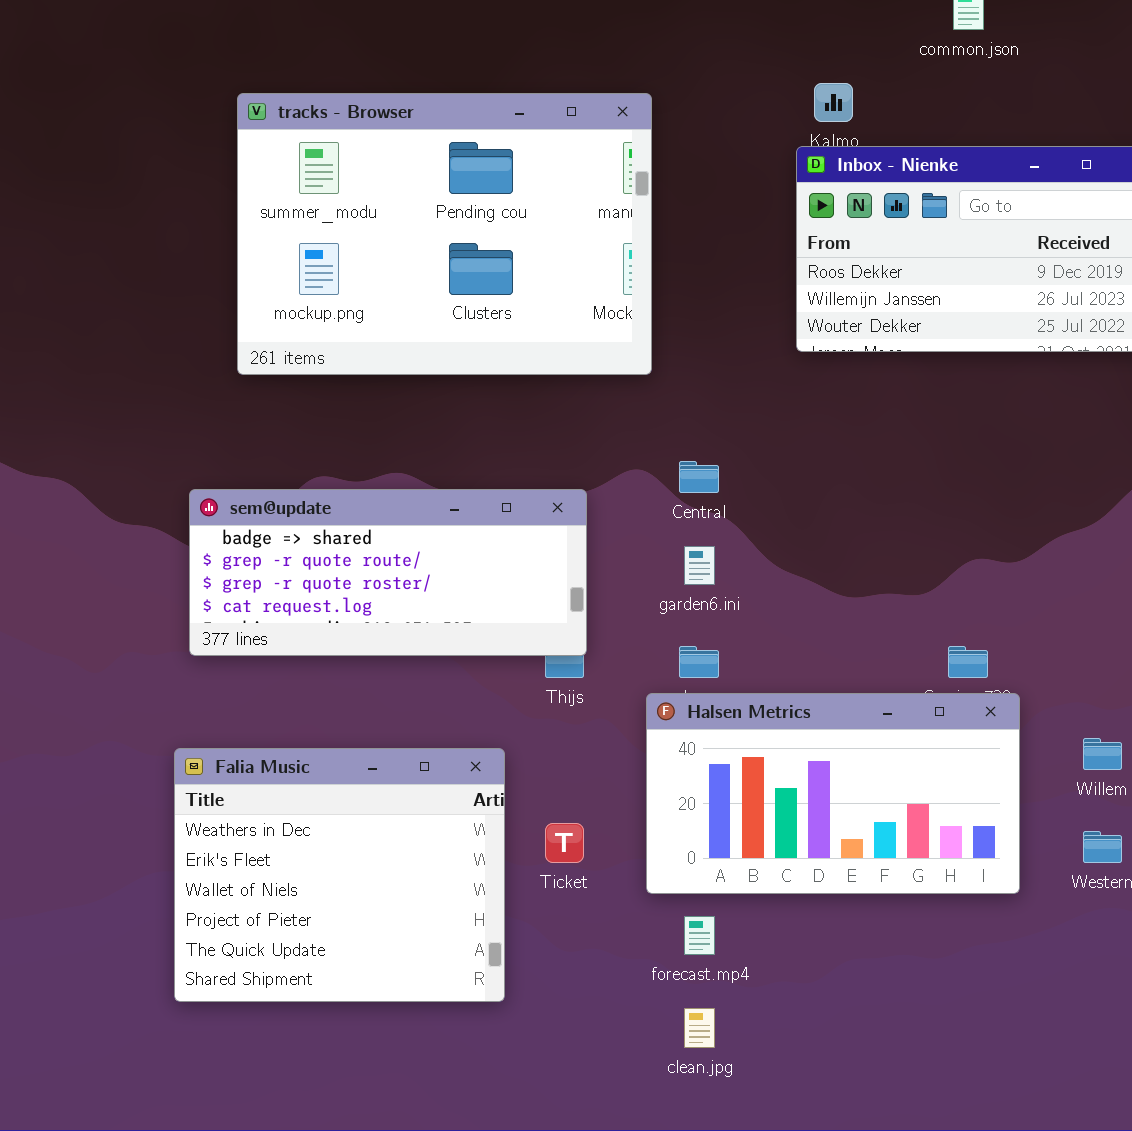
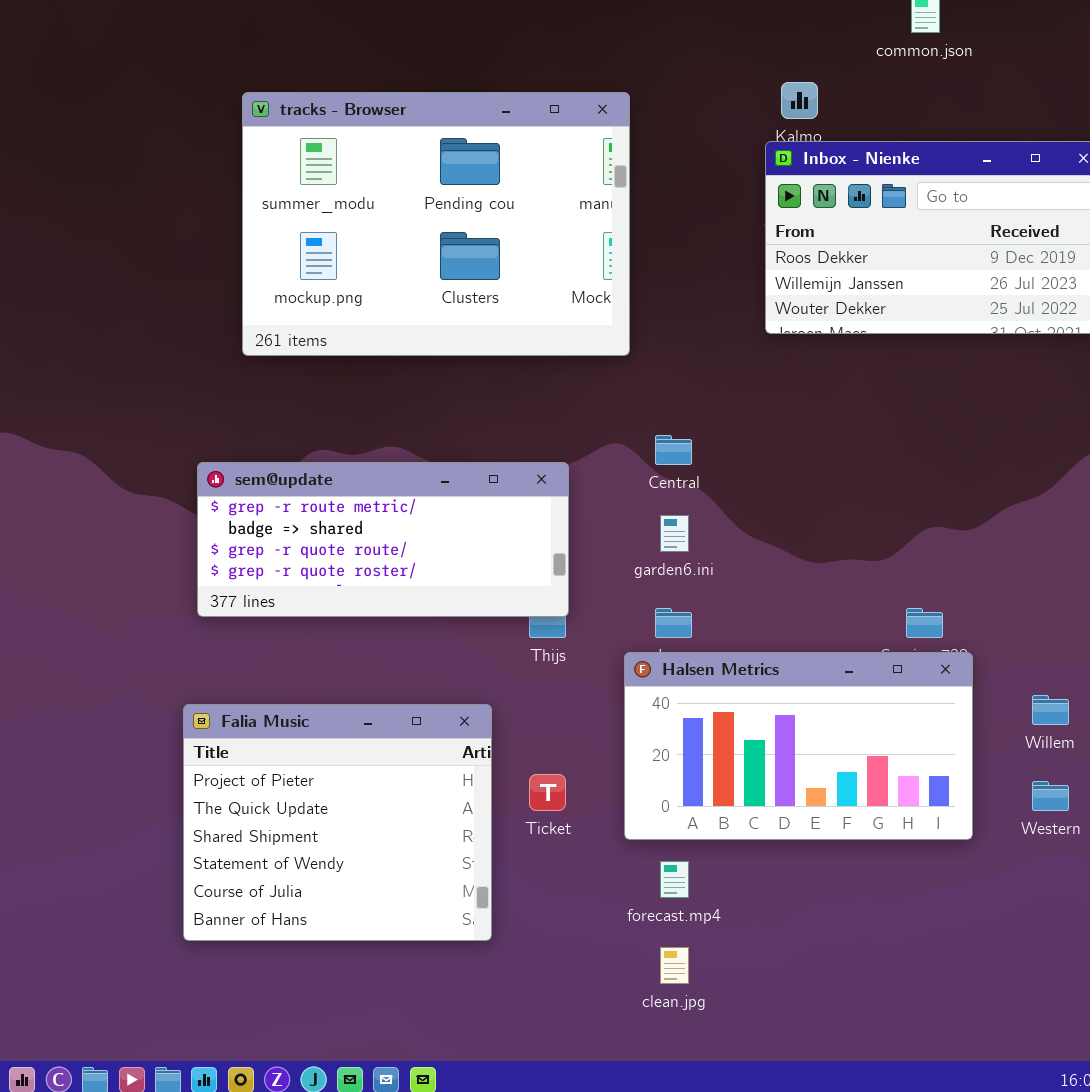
sem@update: [189,489,587,656] -> [197,462,569,617], scrolled up 1 row
Falia Music: [174,748,505,1002] -> [183,704,492,941], scrolled down 3 rows

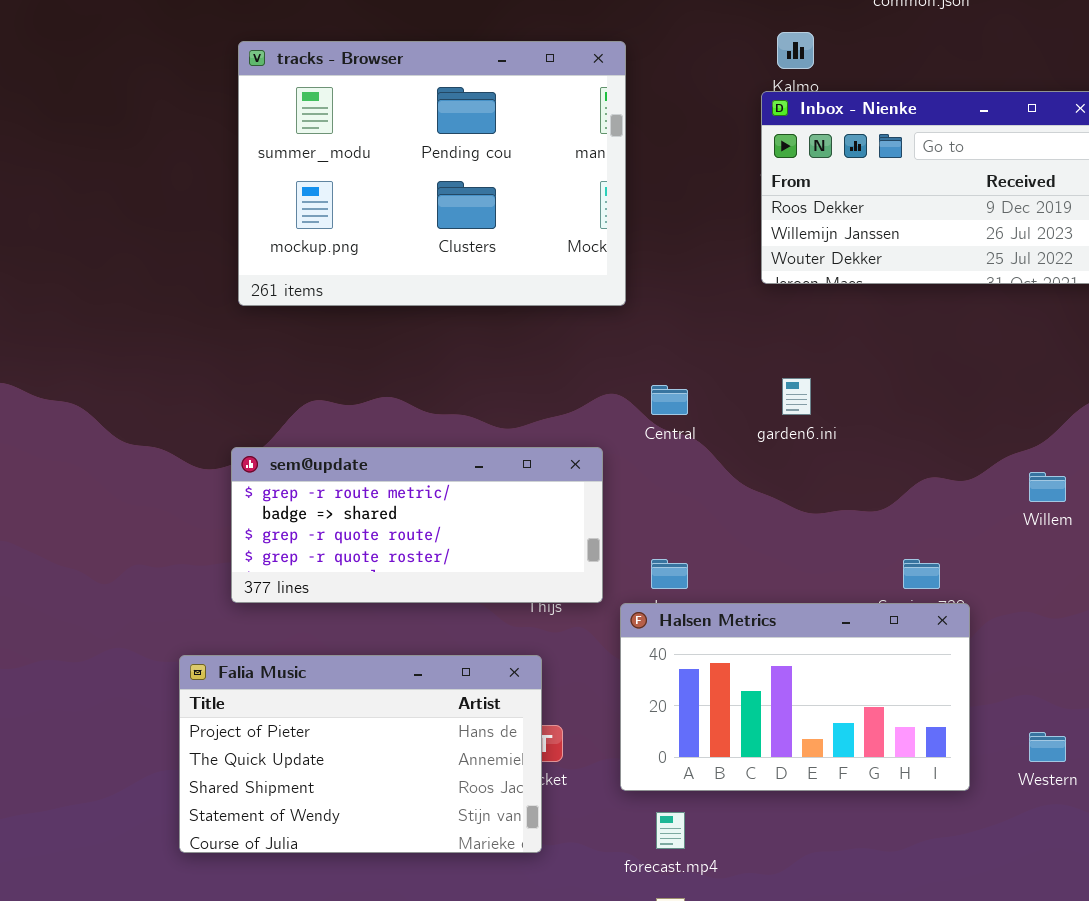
sem@update: [197,462,569,617] -> [231,447,603,603], moved
garden6.ini: [660,515,689,552] -> [782,378,811,415], moved
Willem: [1032,695,1069,725] -> [1029,472,1066,502], moved
Falia Music: [183,704,492,941] -> [179,655,542,853], resized

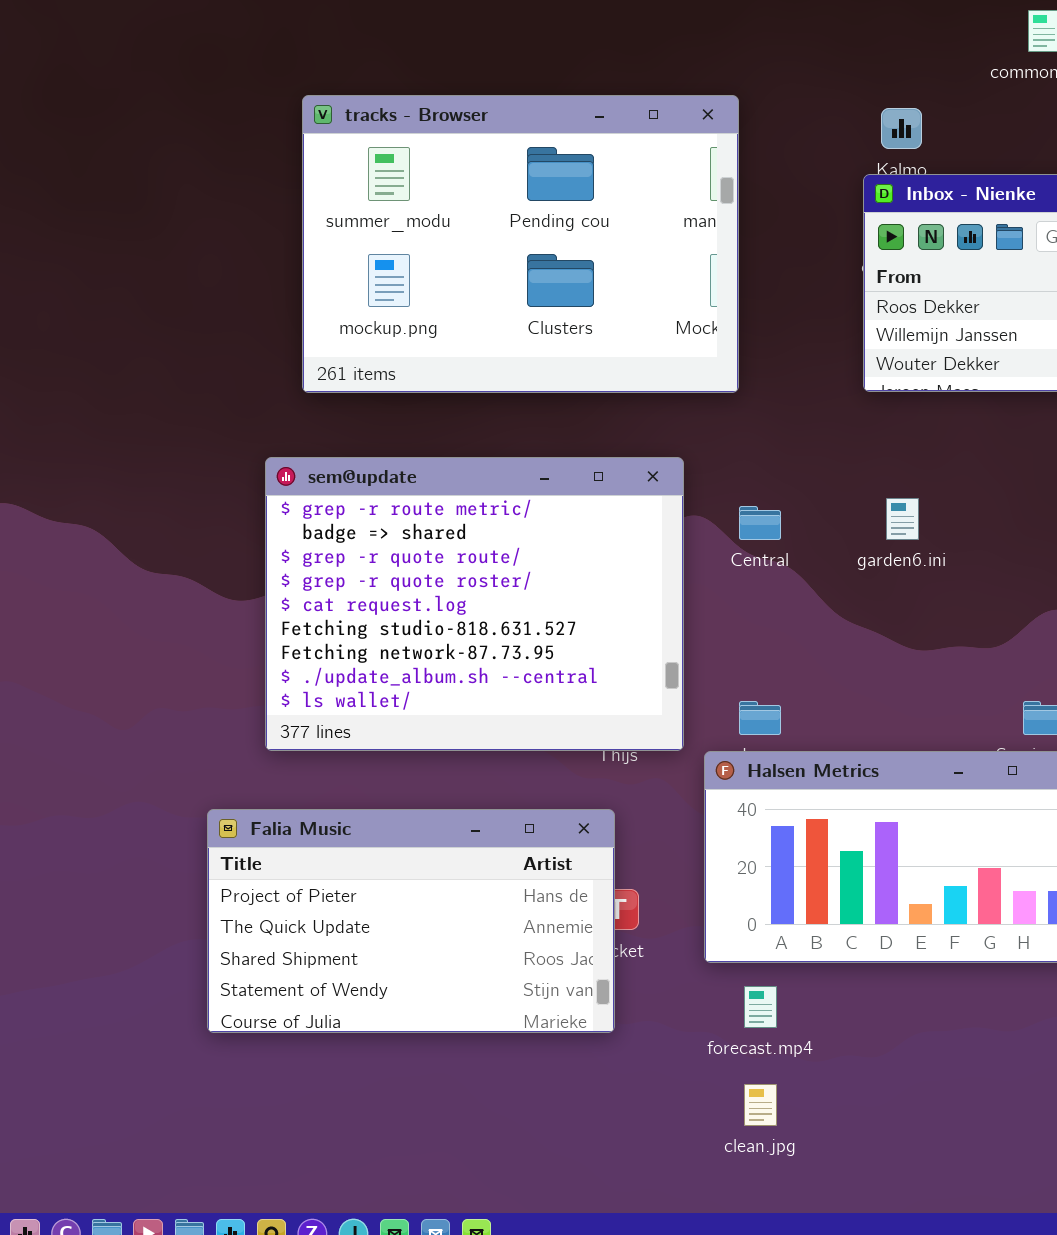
tracks - Browser: [238,41,626,306] -> [302,95,739,393], moved
sem@update: [231,447,603,603] -> [265,457,684,751], resized

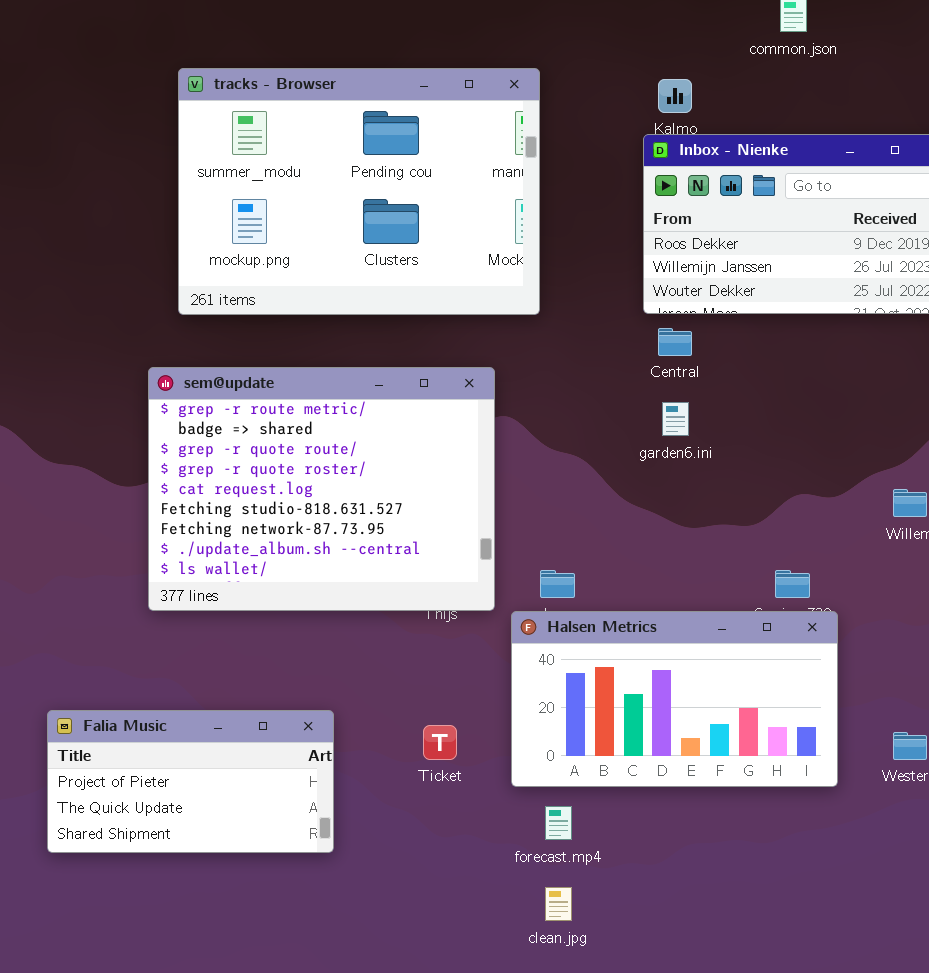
Central: [739,506,781,540] -> [658,328,692,356], moved
Falia Music: [207,809,615,1033] -> [47,710,334,853], moved, resized

